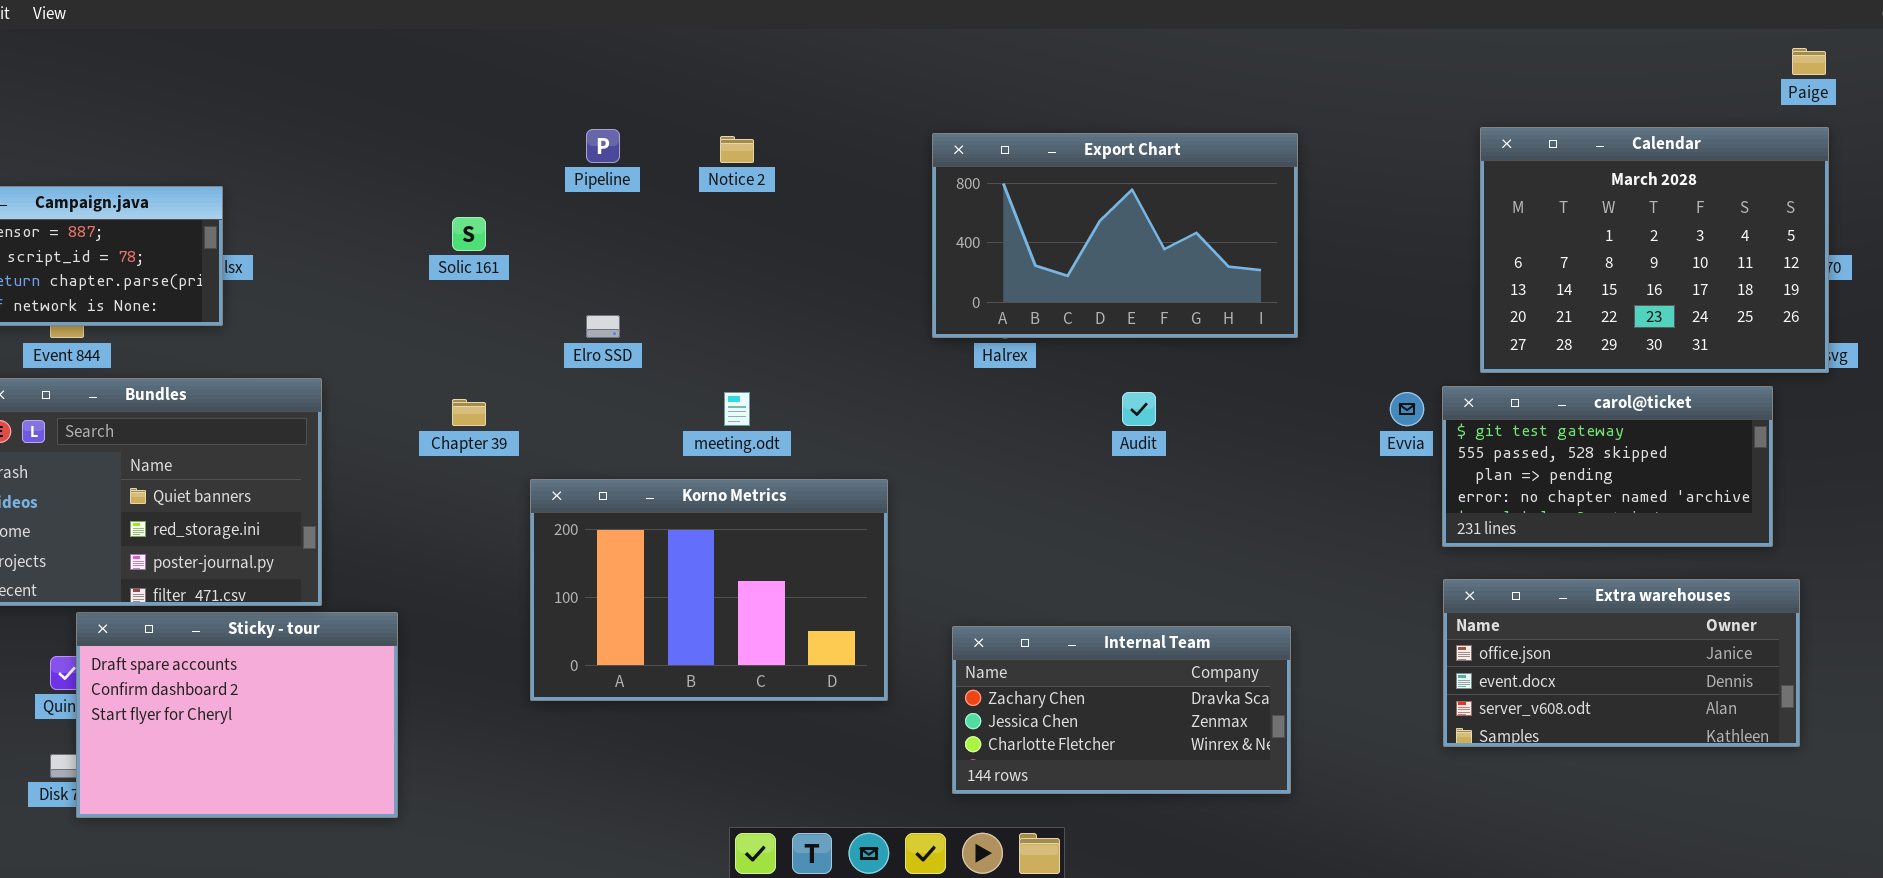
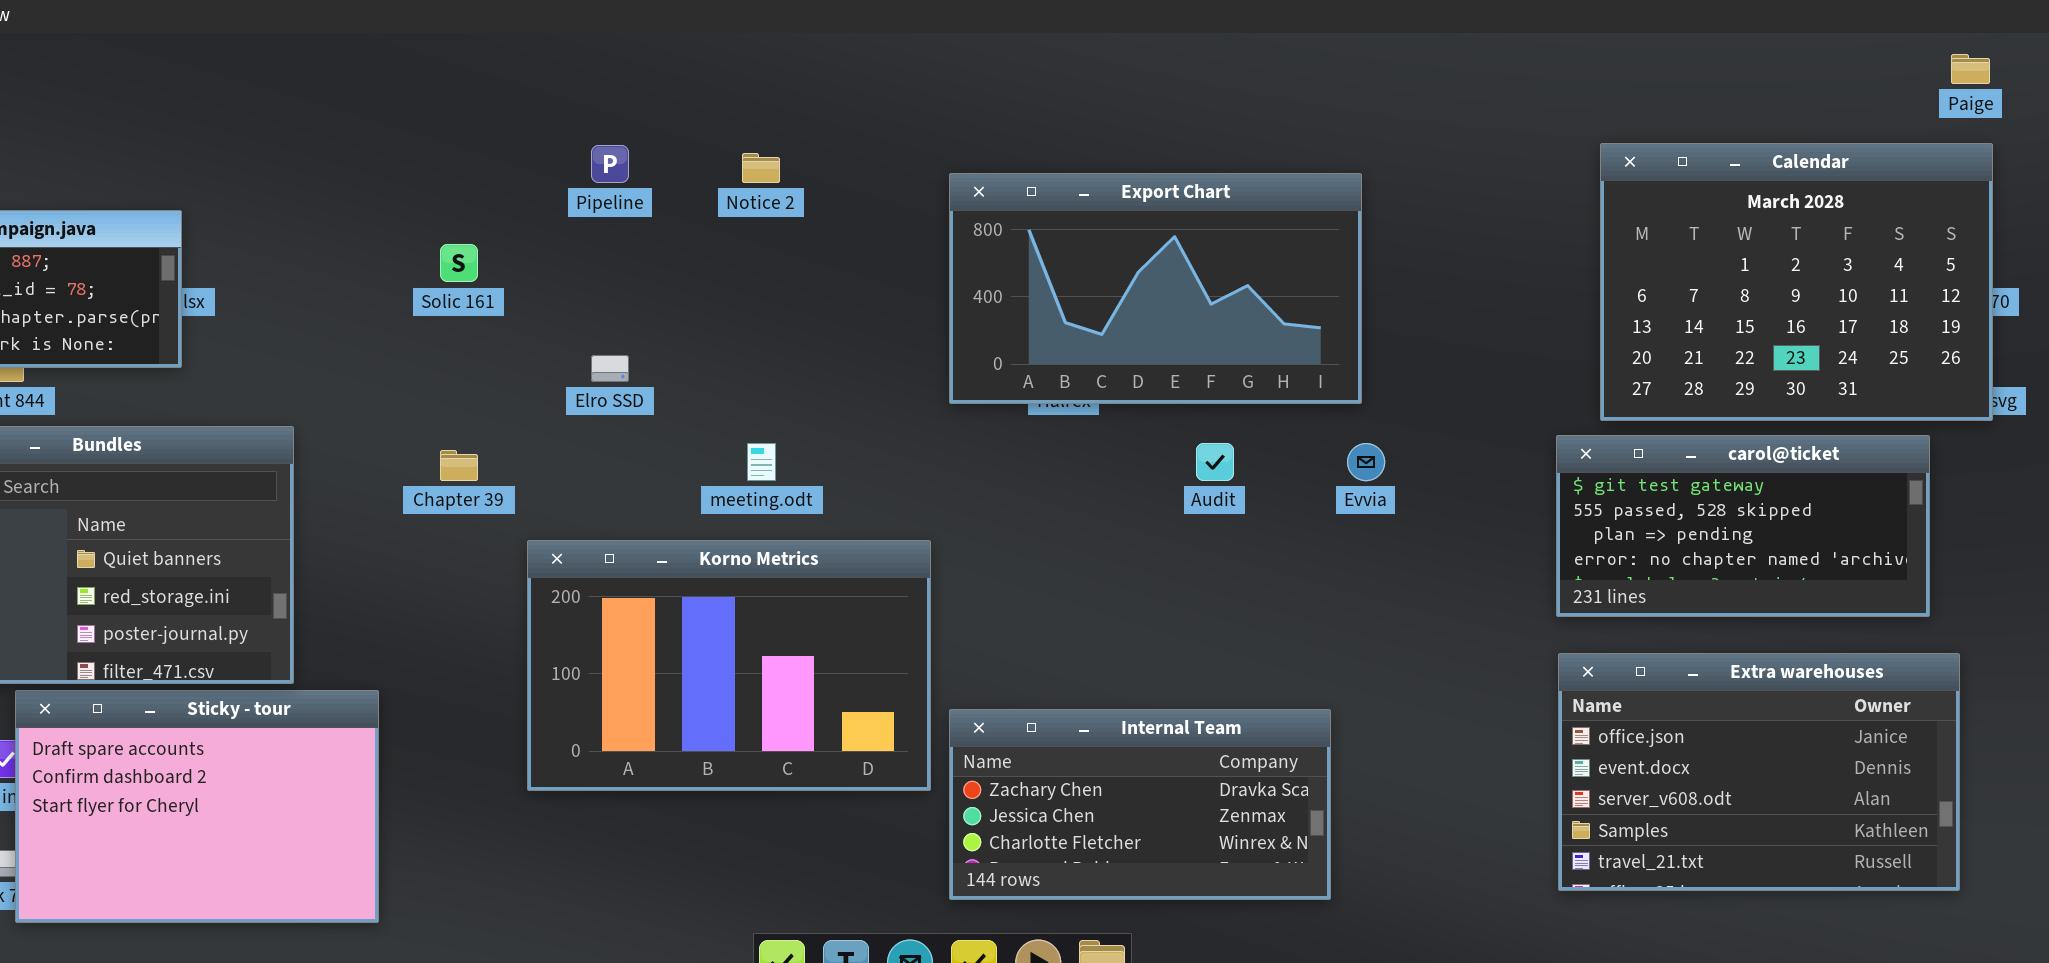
Export Chart: [932,133,1298,338] -> [949,173,1362,404], moved
Evvia: [1390,392,1424,426] -> [1347,443,1385,481], moved
Extra warehouses: [1443,579,1800,747] -> [1558,653,1960,891], resized
Internal Team: [952,626,1291,794] -> [949,709,1331,900], moved

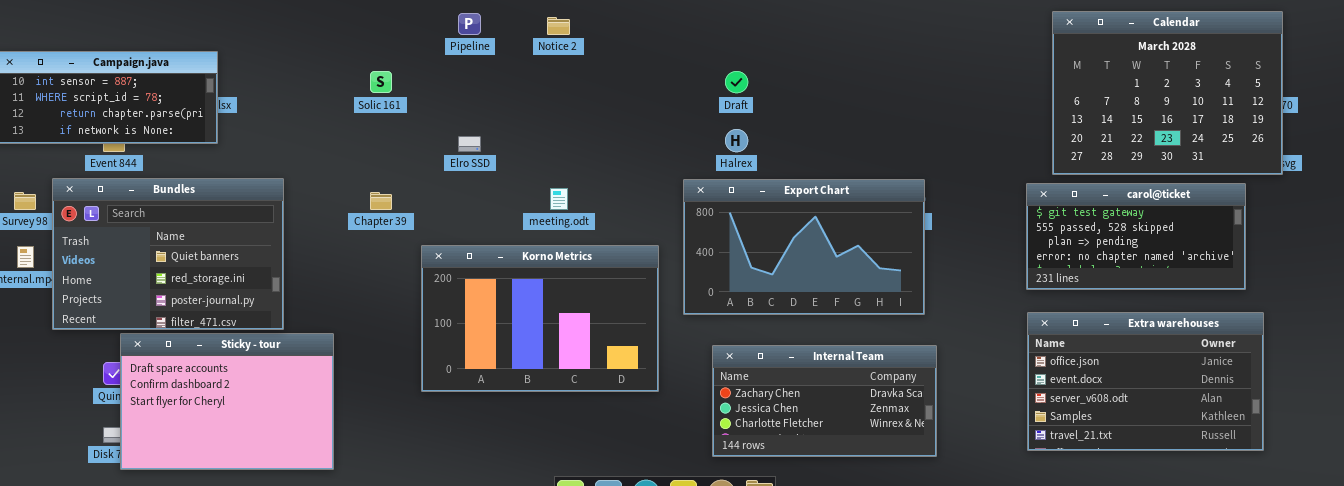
Export Chart: [949,173,1362,404] -> [683,179,925,315], moved
Internal Team: [949,709,1331,900] -> [712,345,937,457], moved

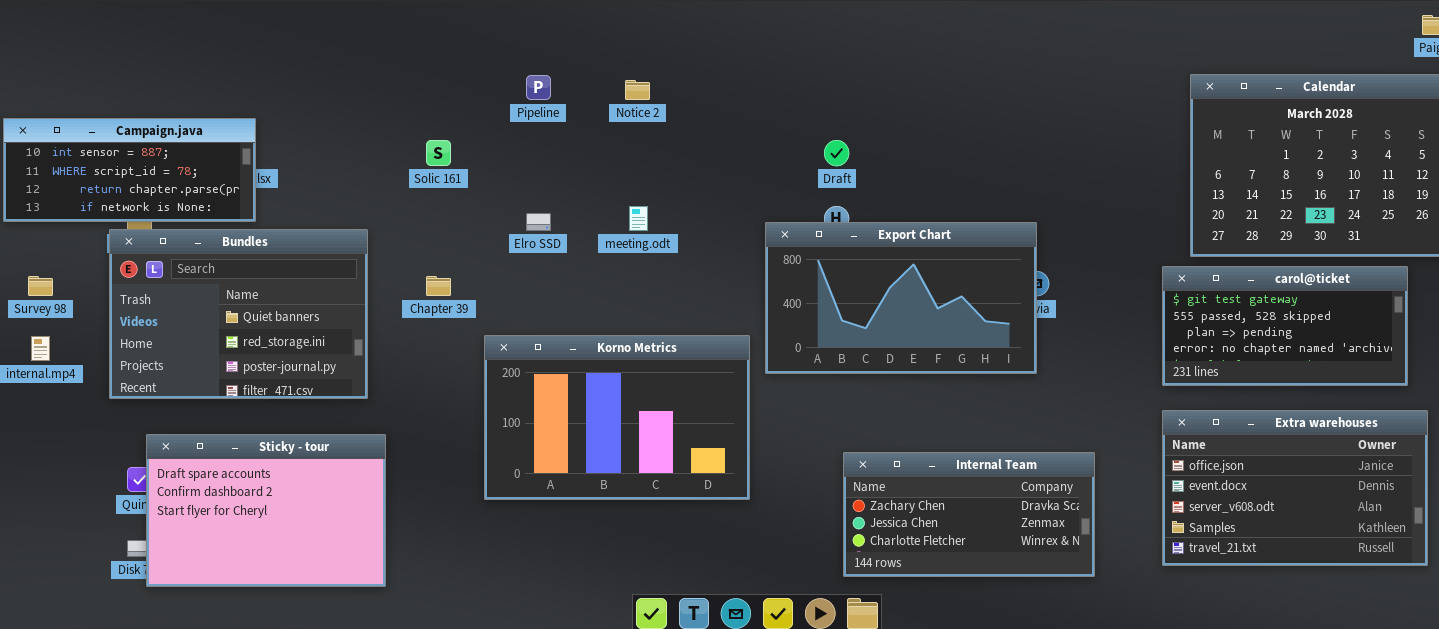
Bundles: [52,178,284,330] -> [109,229,368,399], moved
Export Chart: [683,179,925,315] -> [765,222,1037,374], moved
meeting.odt: [550,188,568,210] -> [629,206,648,231], moved
Internal Team: [712,345,937,457] -> [843,452,1095,577], moved

